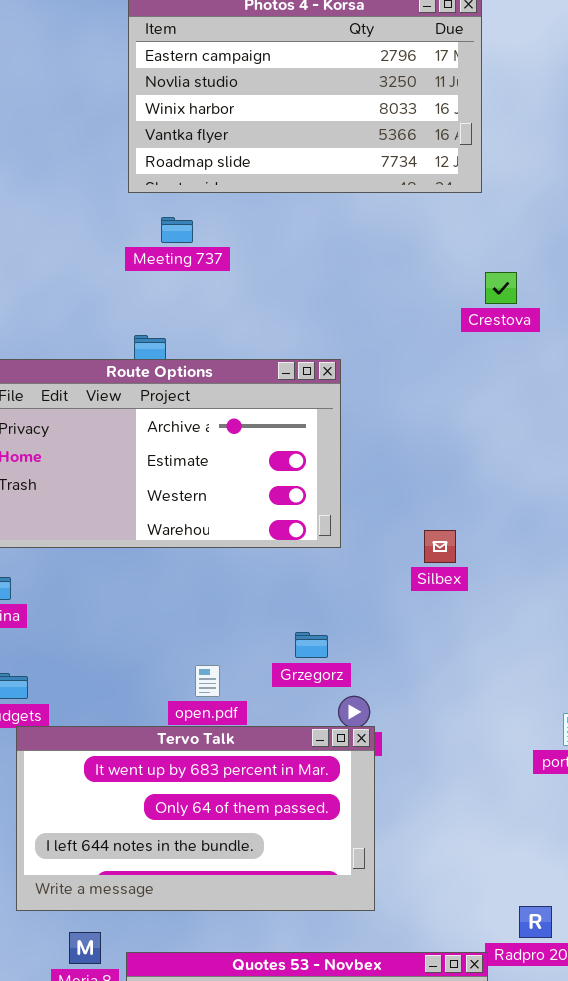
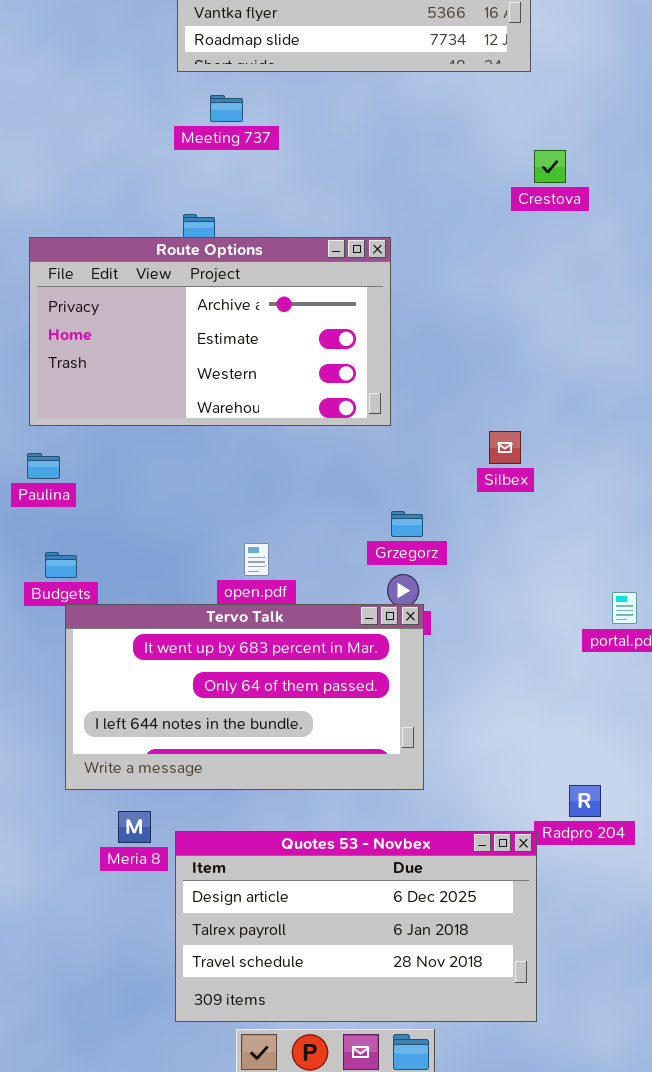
Silbex: [424,530,456,563] -> [489,431,521,464], moved
Grzegorz: [295,632,328,658] -> [391,511,423,537], moved

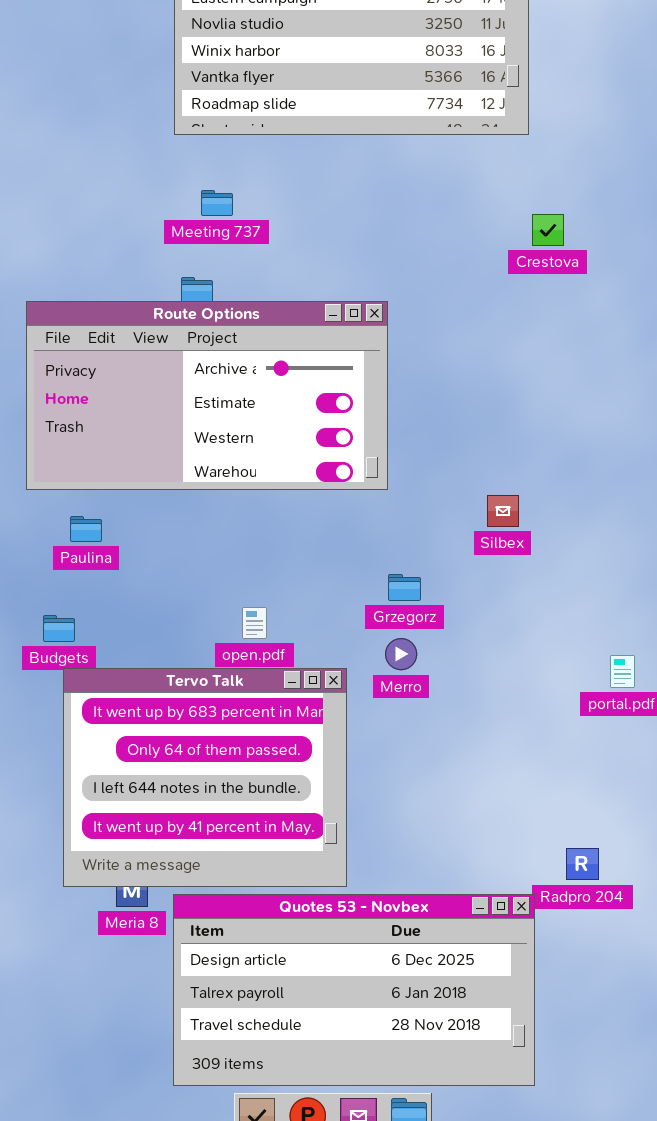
Meeting 737: [210,95,243,122] -> [201,190,233,216], moved
Paulina: [27,453,60,479] -> [70,516,102,542], moved
Tervo Talk: [65,604,424,790] -> [63,668,347,887], resized

